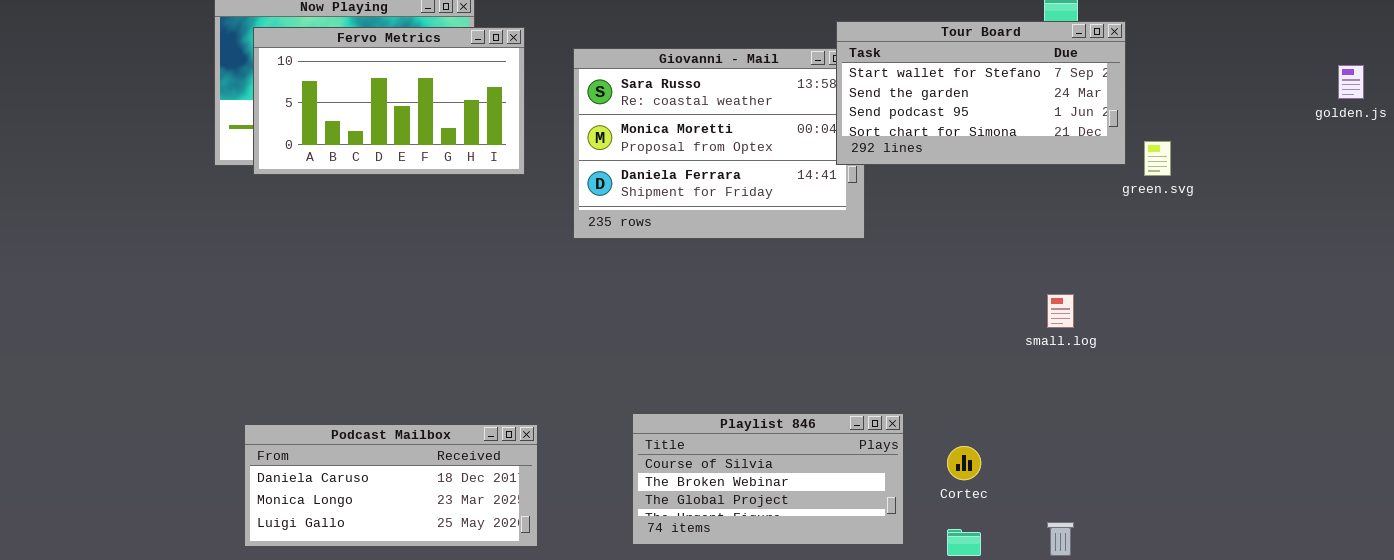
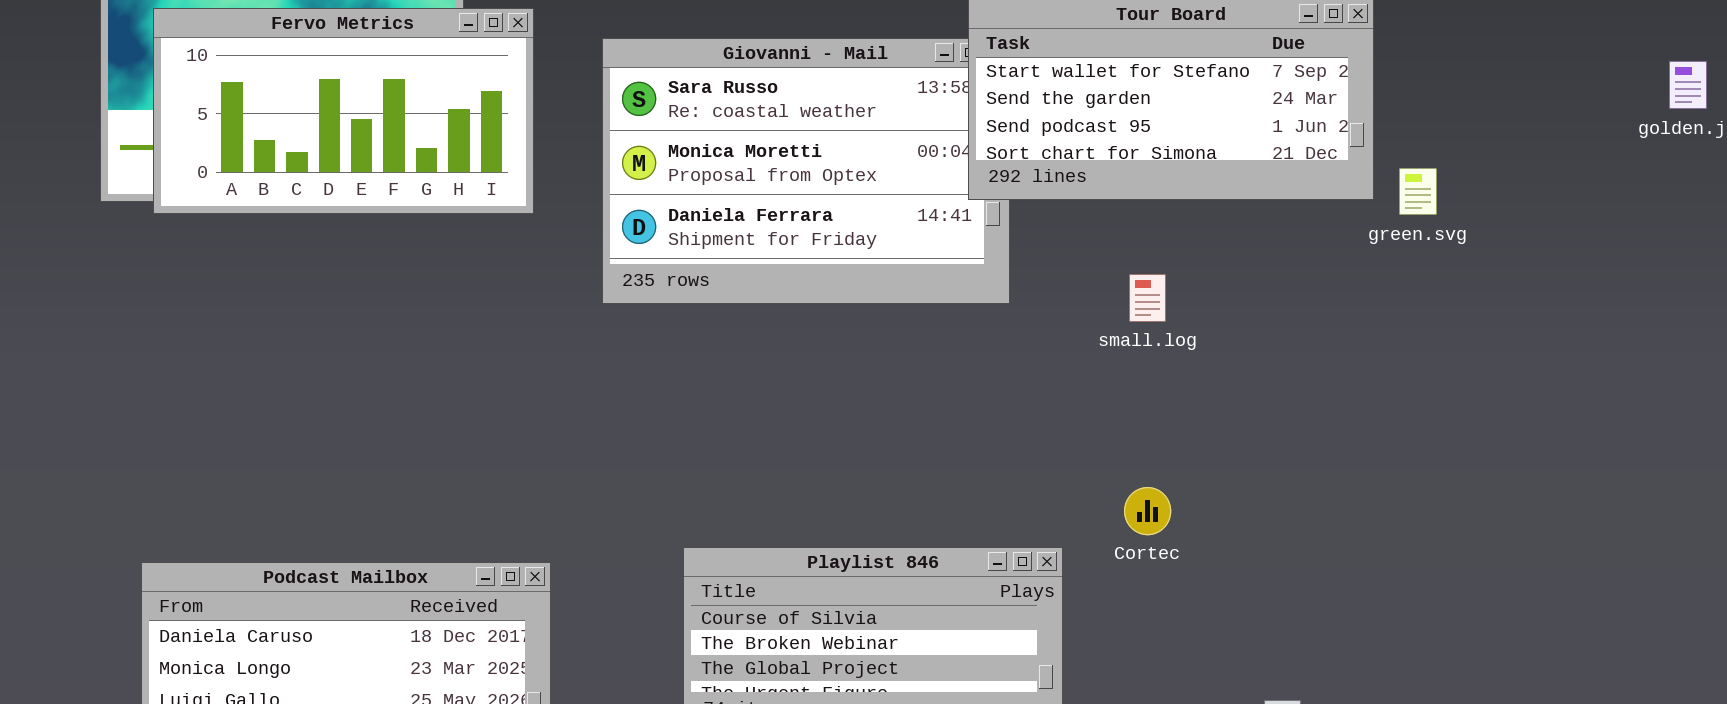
small.log: [1047,294,1074,328] -> [1129,274,1166,322], moved
Cortec: [947,446,981,480] -> [1124,487,1171,535], moved

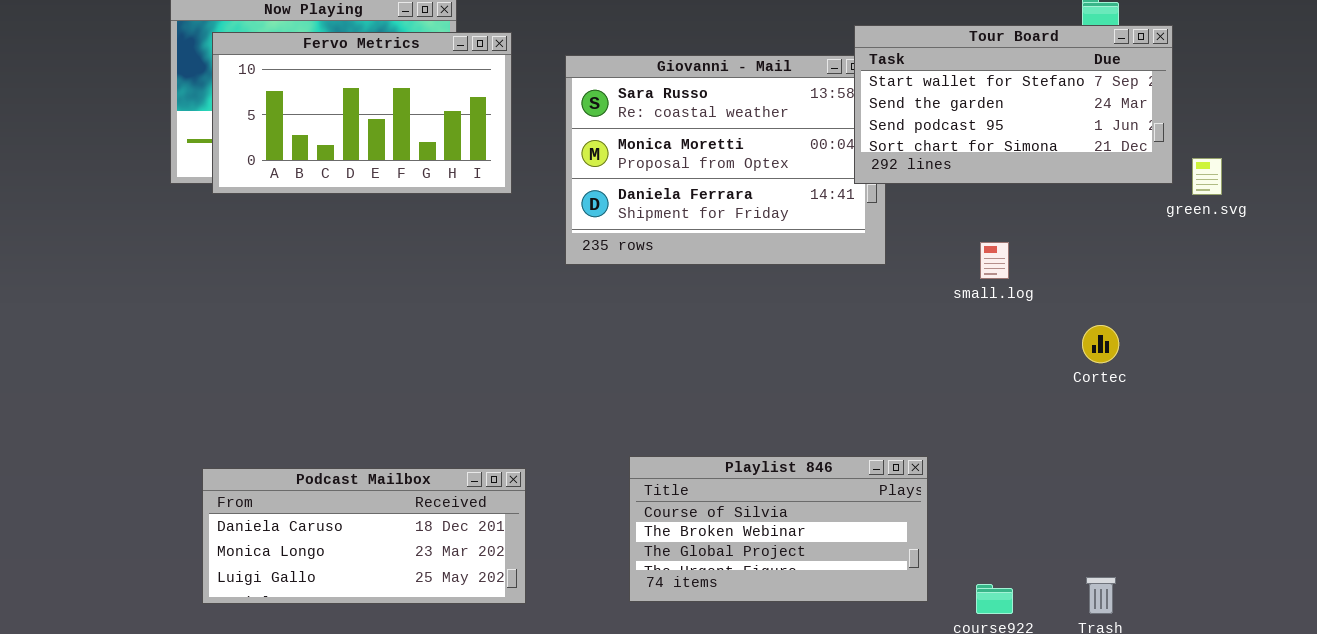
Cortec: [1124,487,1171,535] -> [1082,325,1119,363], moved

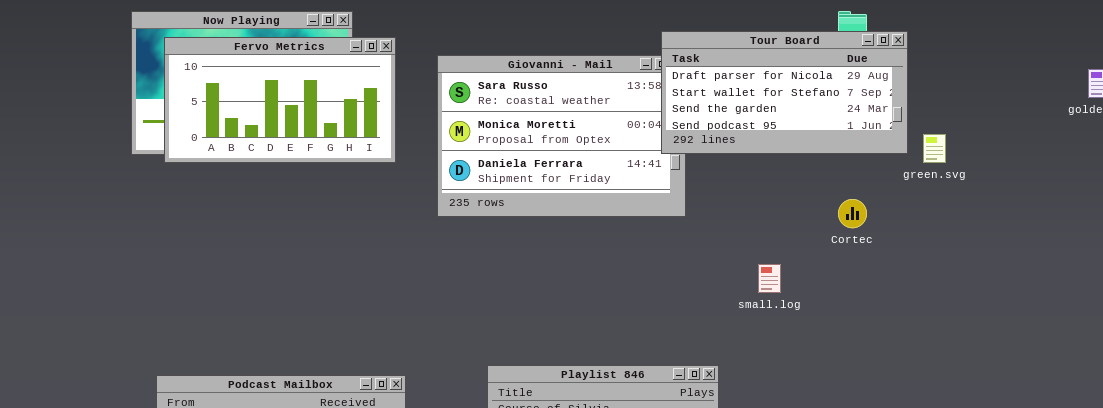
Tour Board: [854,25,1173,184] -> [661,31,908,154], scrolled up 1 row
small.log: [980,242,1009,279] -> [758,264,781,293], moved
Cortec: [1082,325,1119,363] -> [838,199,867,228], moved

